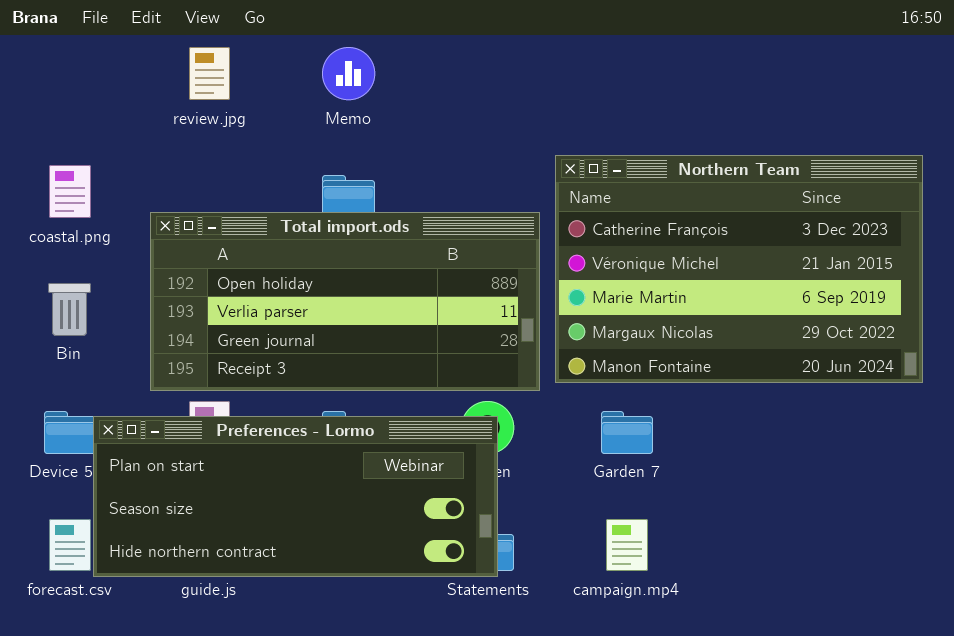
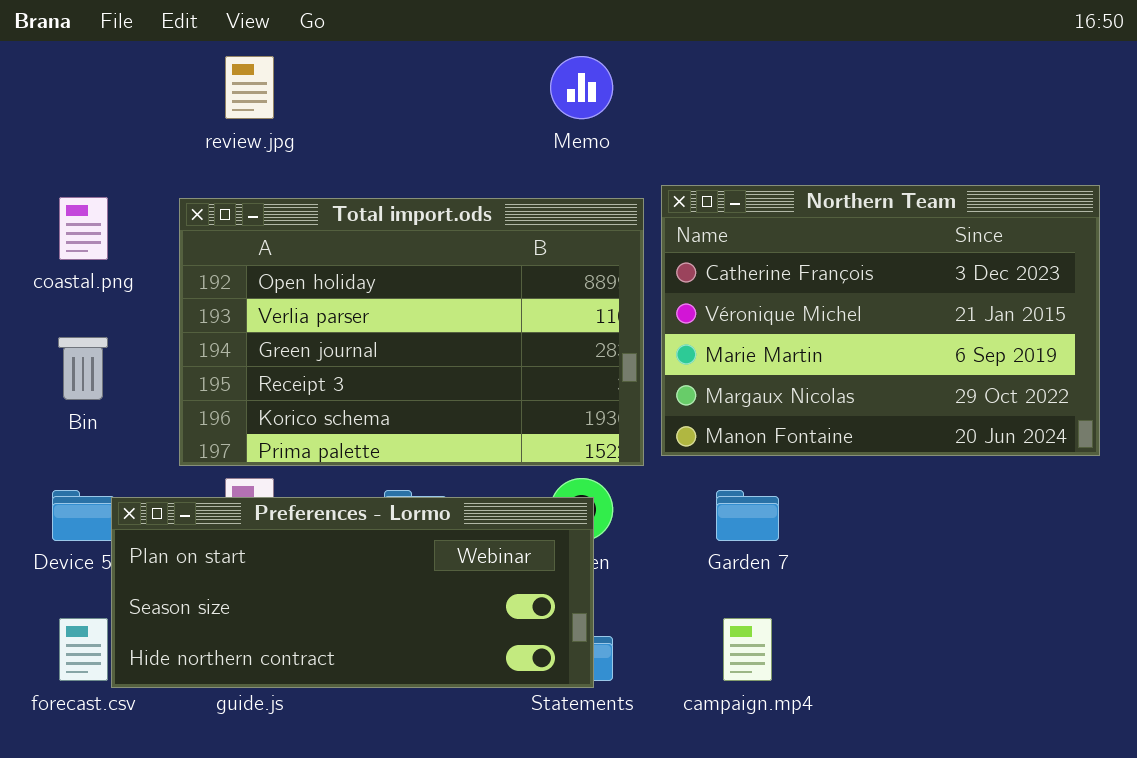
Memo: [322,47,375,100] -> [550,56,613,119], moved
Total import.ods: [150,212,540,391] -> [179,198,644,466], resized

